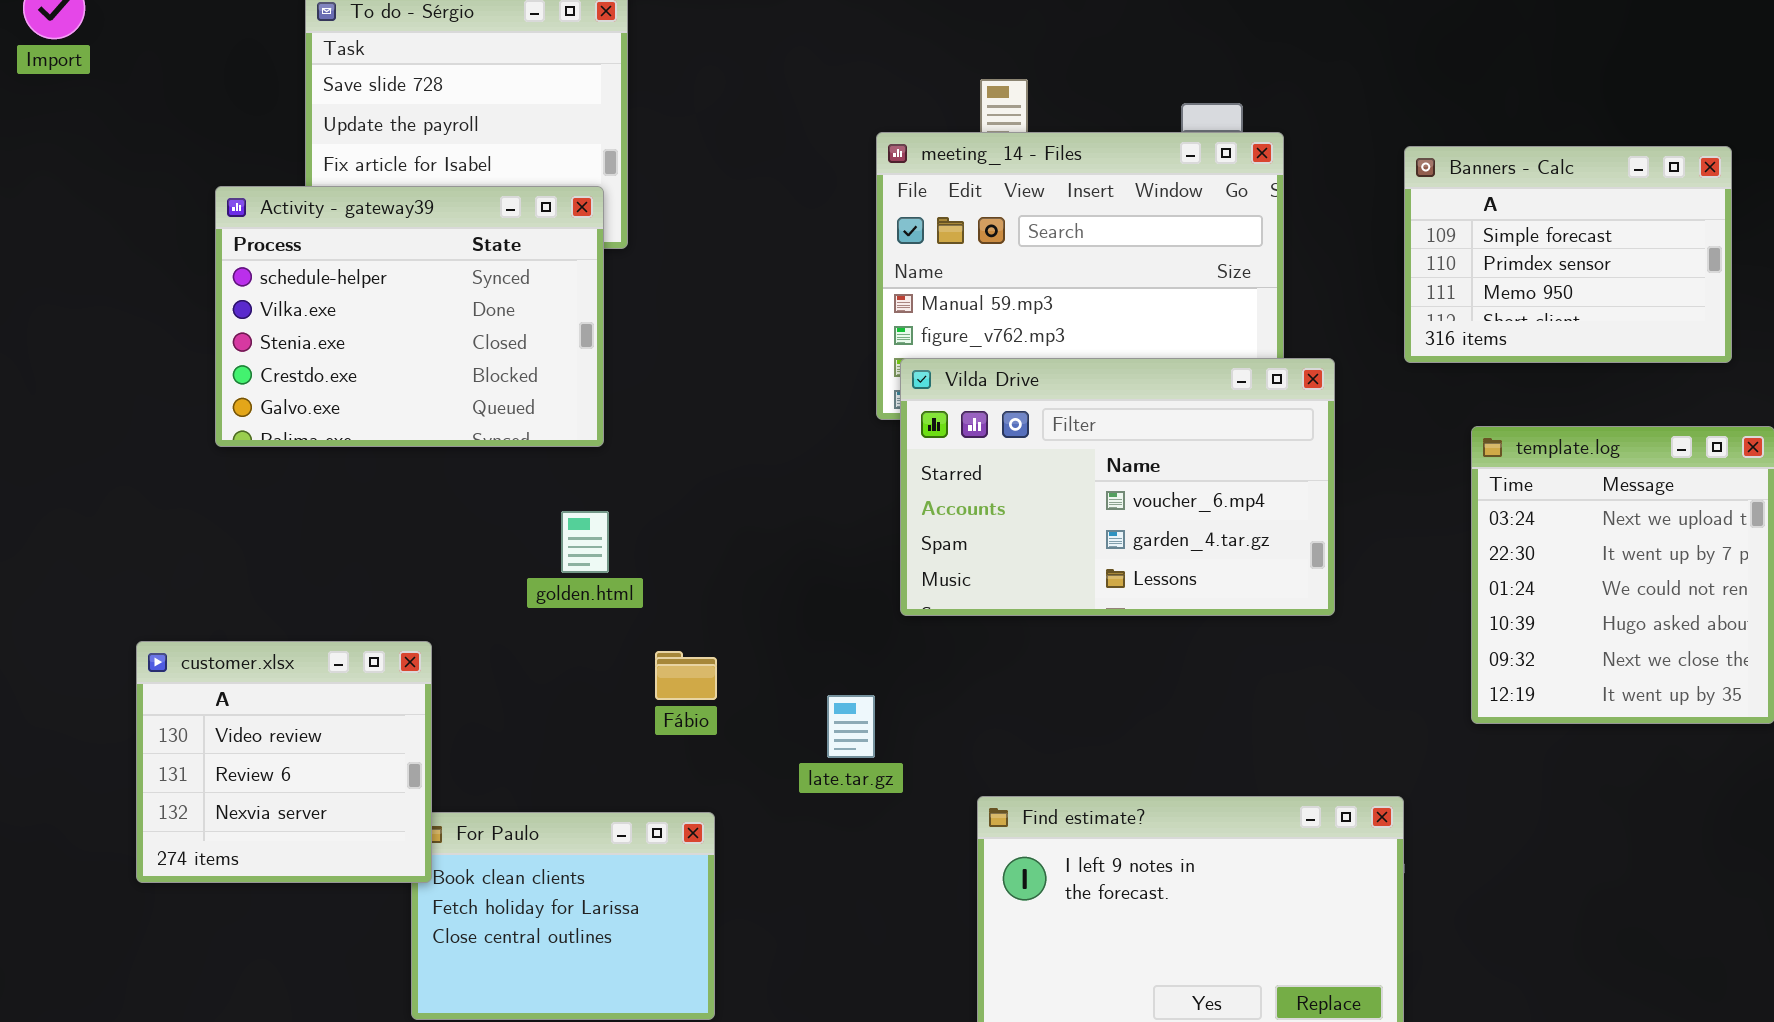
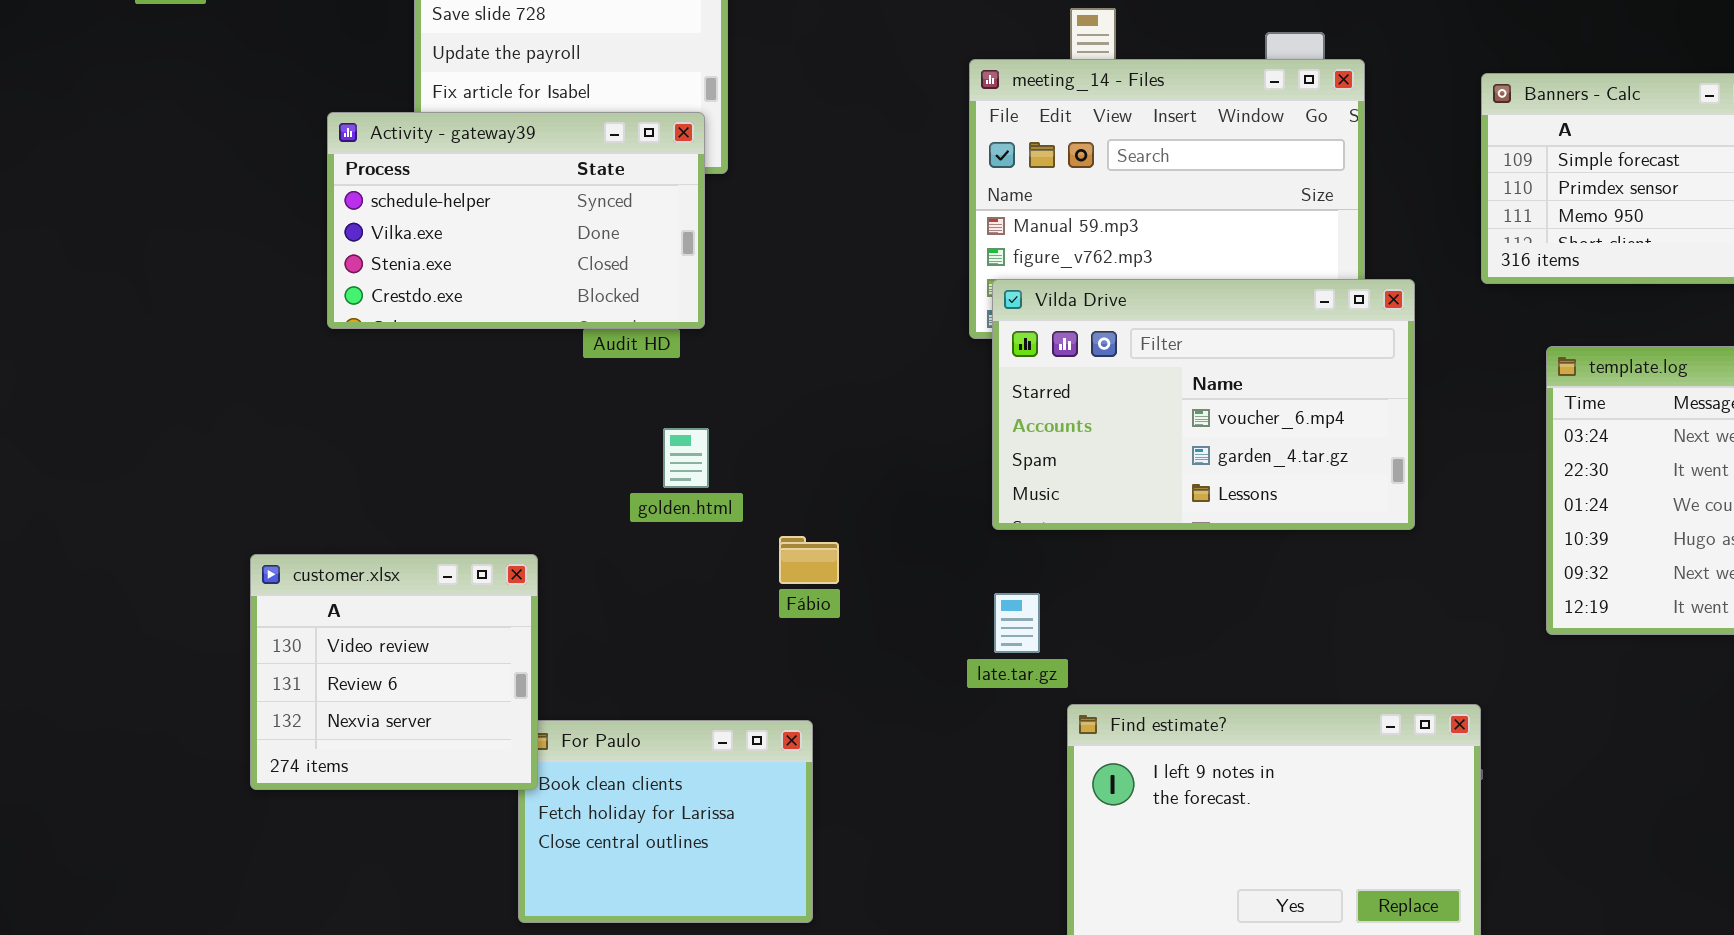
Activity - gateway39: [215,186,604,447] -> [327,112,705,329], resized
Fábio: [655,651,717,700] -> [779,536,839,584], moved
late.tar.gz: [827,695,875,758] -> [994,593,1040,653], moved

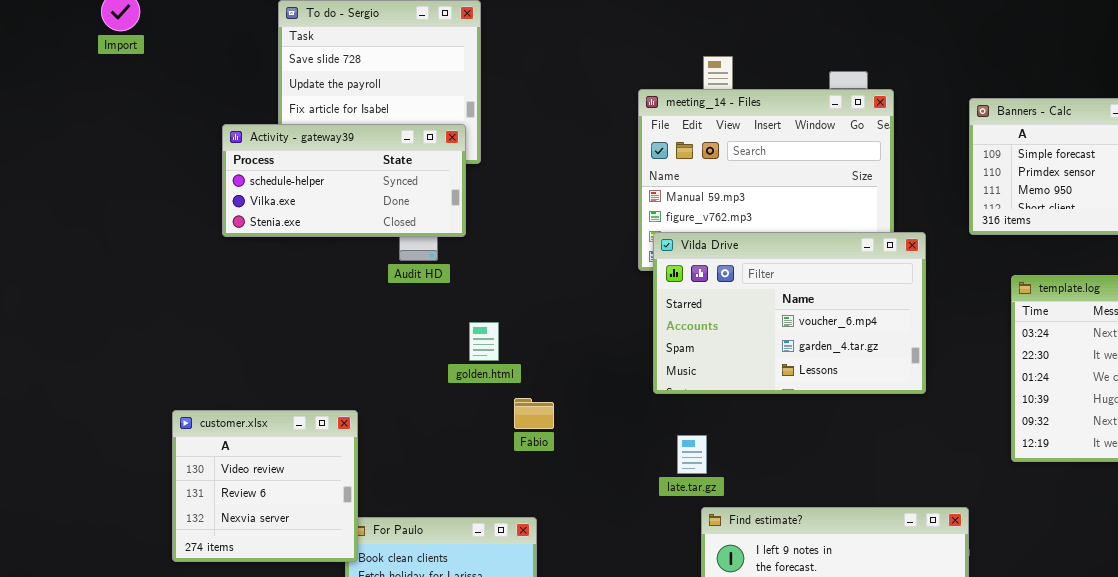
Activity - gateway39: [327,112,705,329] -> [222,124,466,237], resized
golden.html: [663,428,709,488] -> [469,322,499,361], moved
late.tar.gz: [994,593,1040,653] -> [677,435,707,474], moved

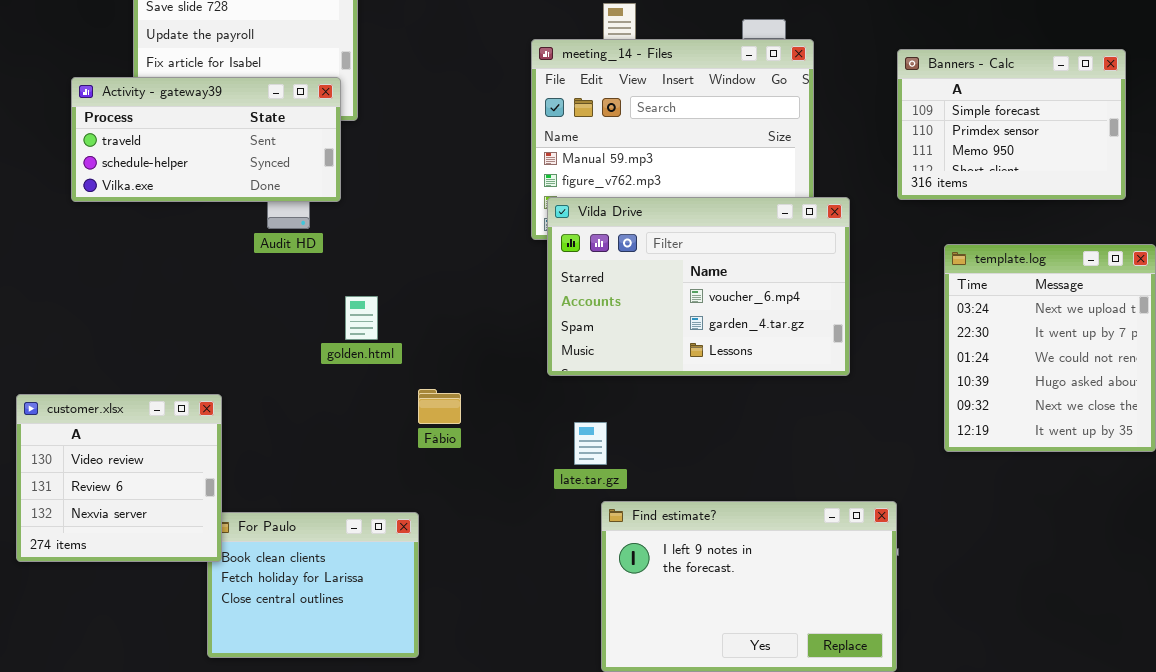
Activity - gateway39: [222,124,466,237] -> [71,77,341,202], scrolled up 1 row
Fábio: [514,398,554,429] -> [418,389,461,424], moved

